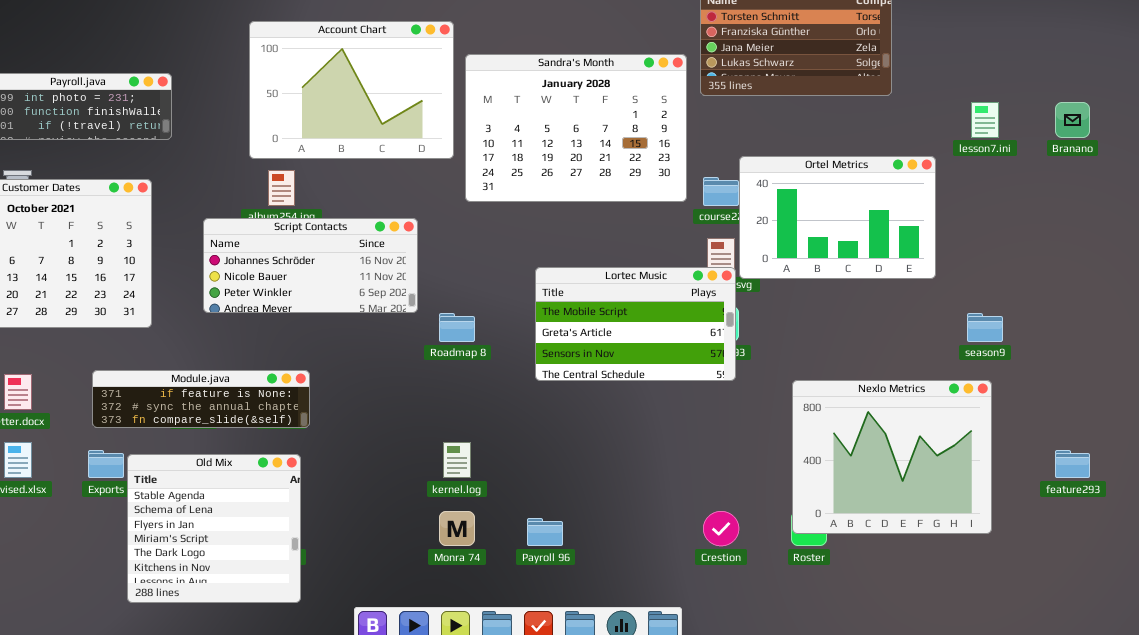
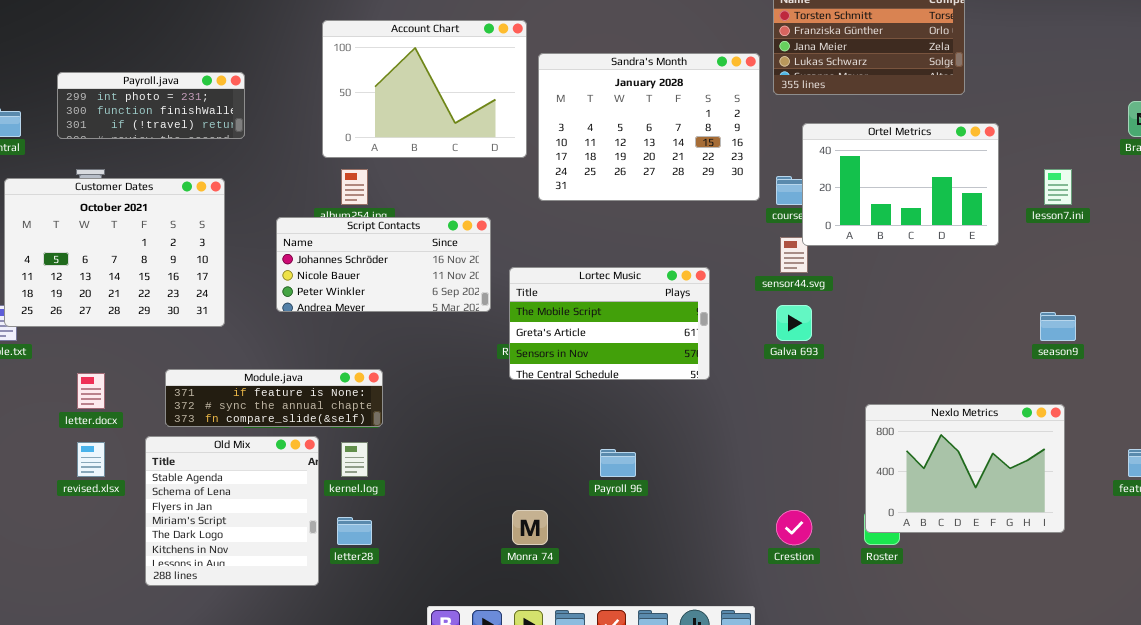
lesson7.ini: [971,102,999,138] -> [1044,169,1072,205], moved
Ortel Metrics: [739,156,936,279] -> [802,123,999,246], moved
Lortec Music: [535,267,736,381] -> [509,267,710,380], moved
Nexlo Metrics: [792,380,992,534] -> [865,404,1065,533], resized
kernel.log: [443,442,471,478] -> [341,442,368,477], moved
Old Mix: [127,454,301,603] -> [145,436,319,586], moved
Payroll 96: [527,518,563,546] -> [600,449,636,477], moved

